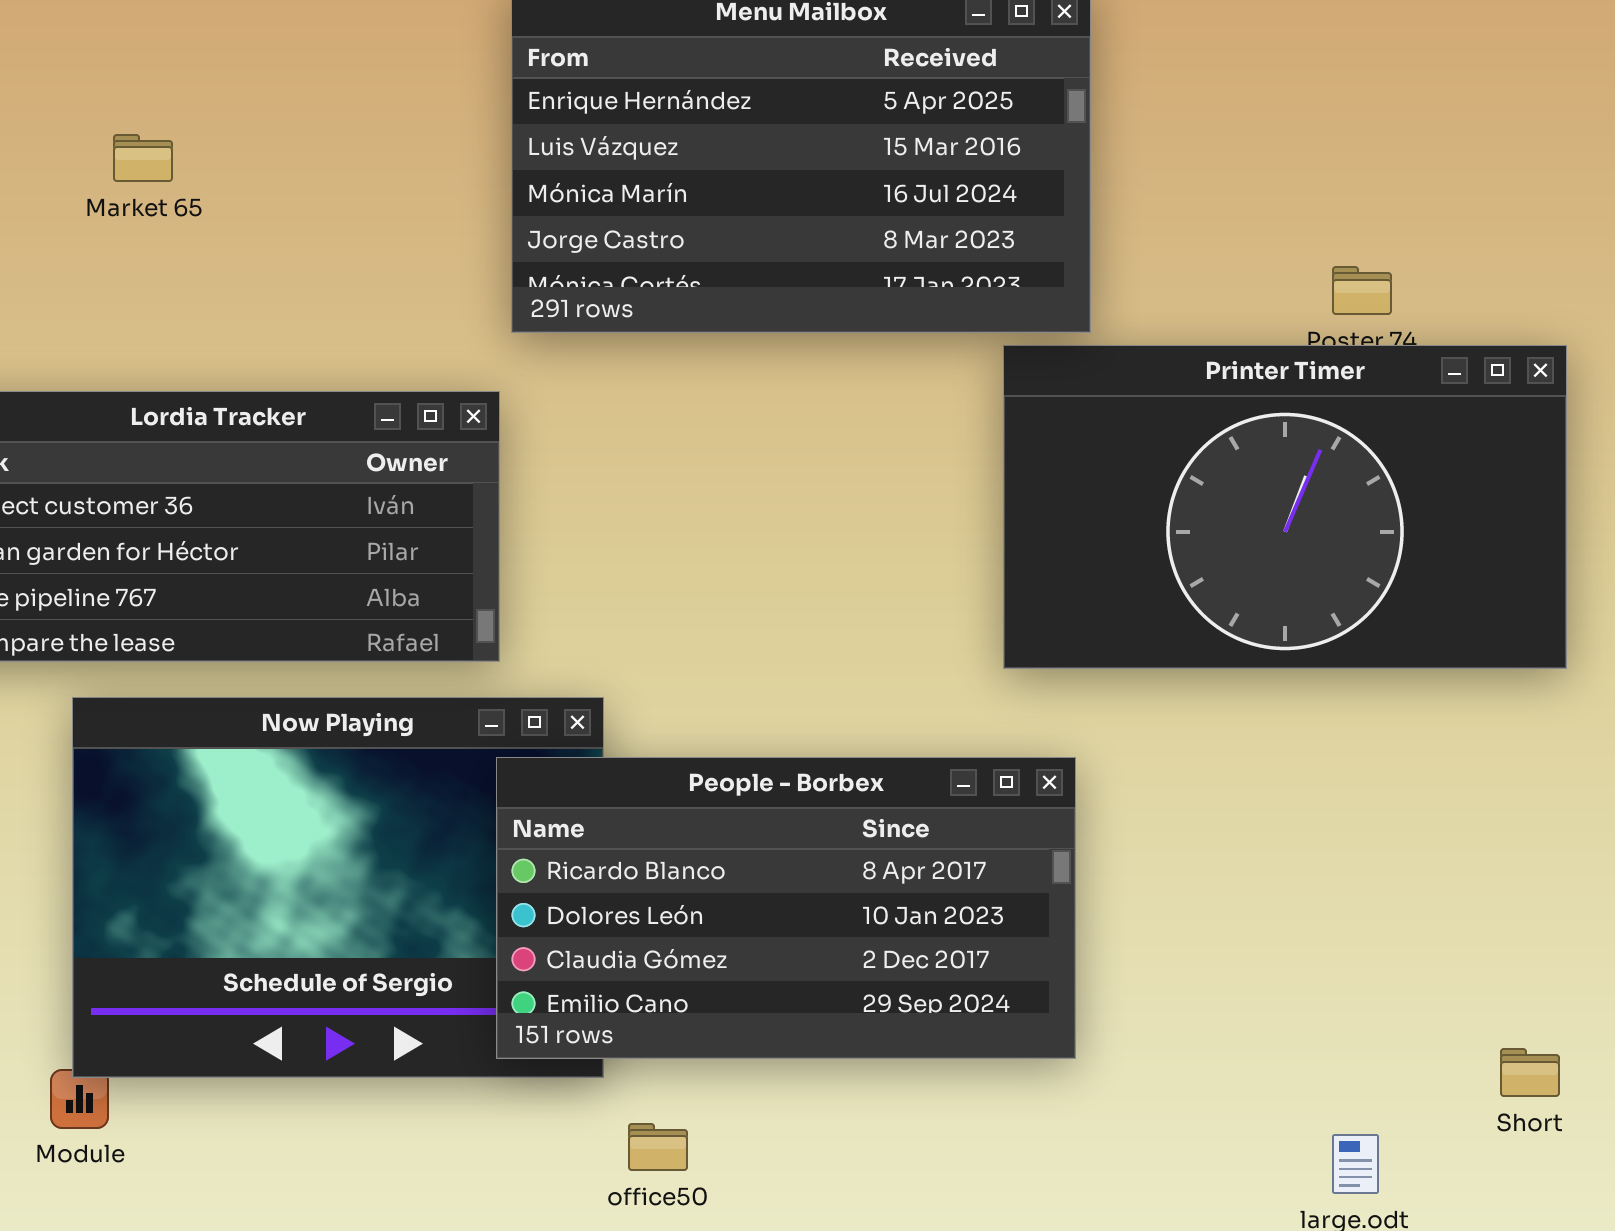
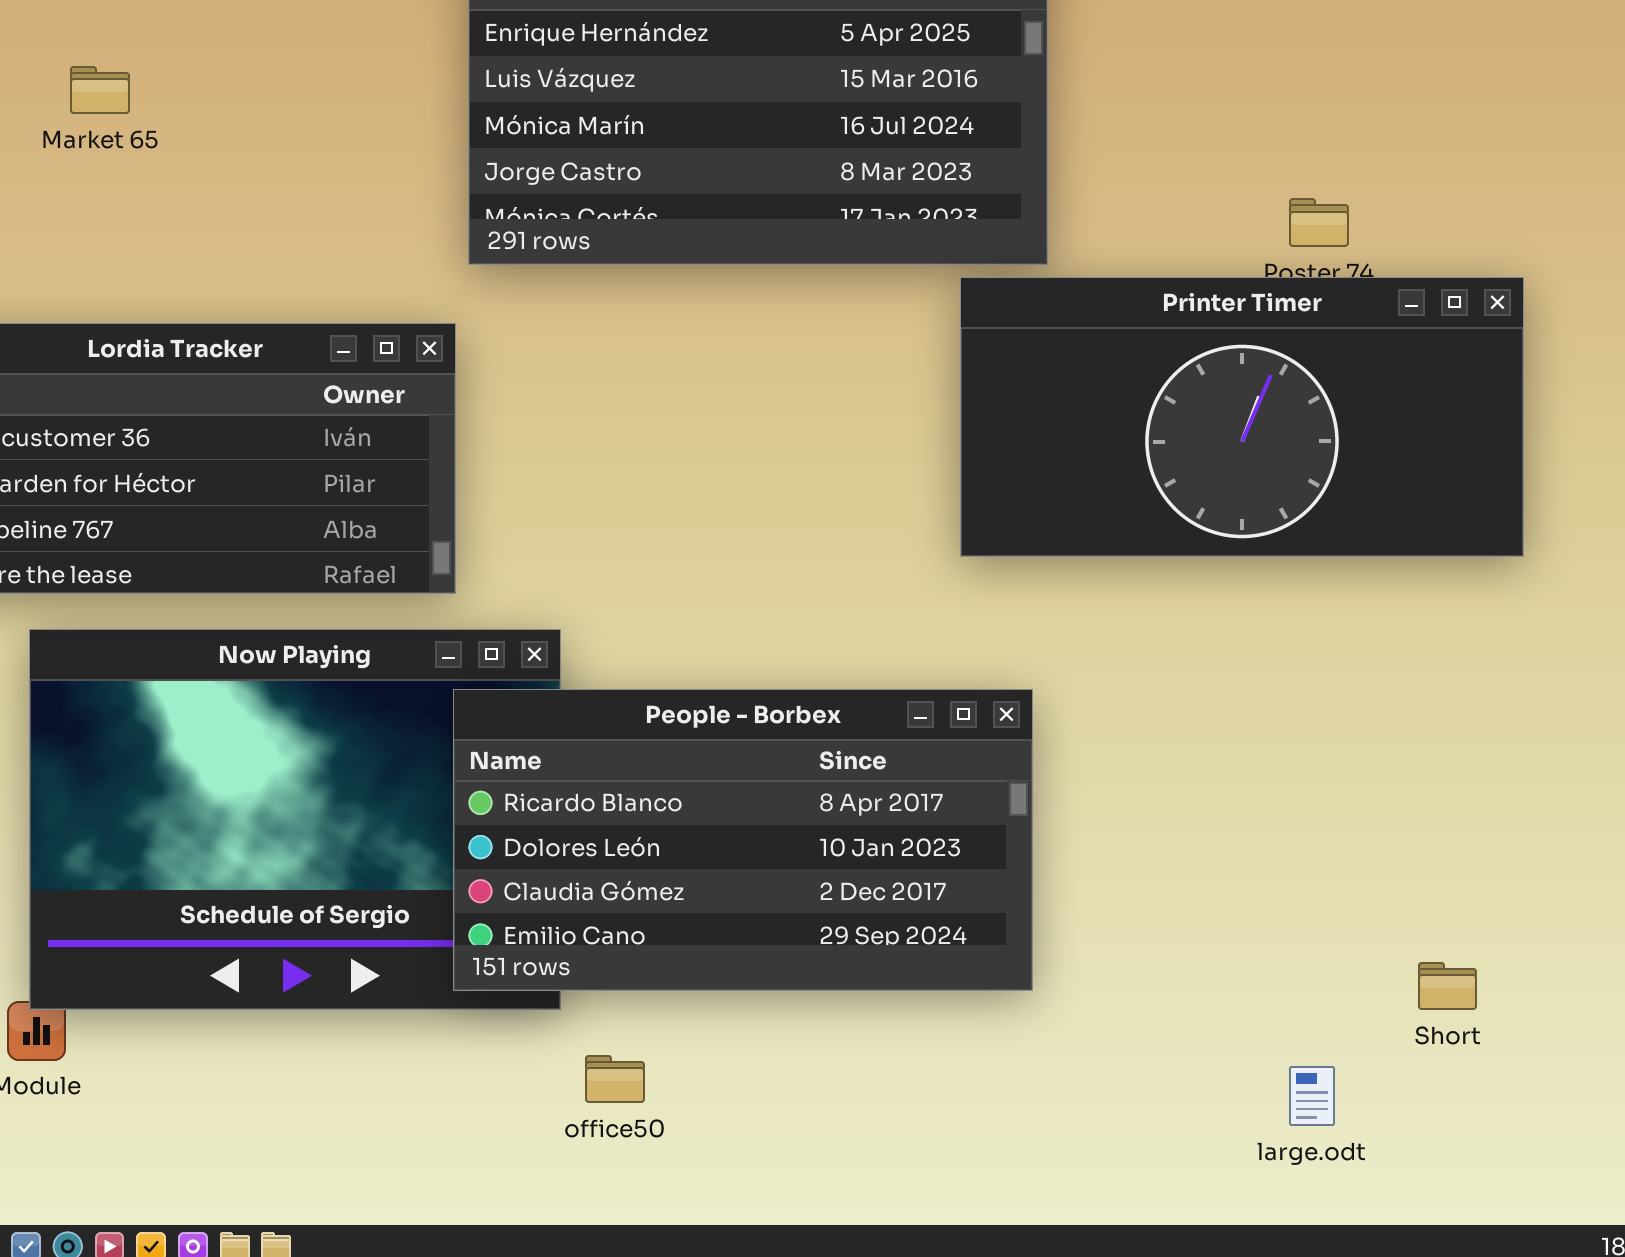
Printer Timer: [1003,345,1567,669] -> [960,277,1524,557], resized
Short: [1500,1048,1560,1097] -> [1418,962,1477,1010], moved

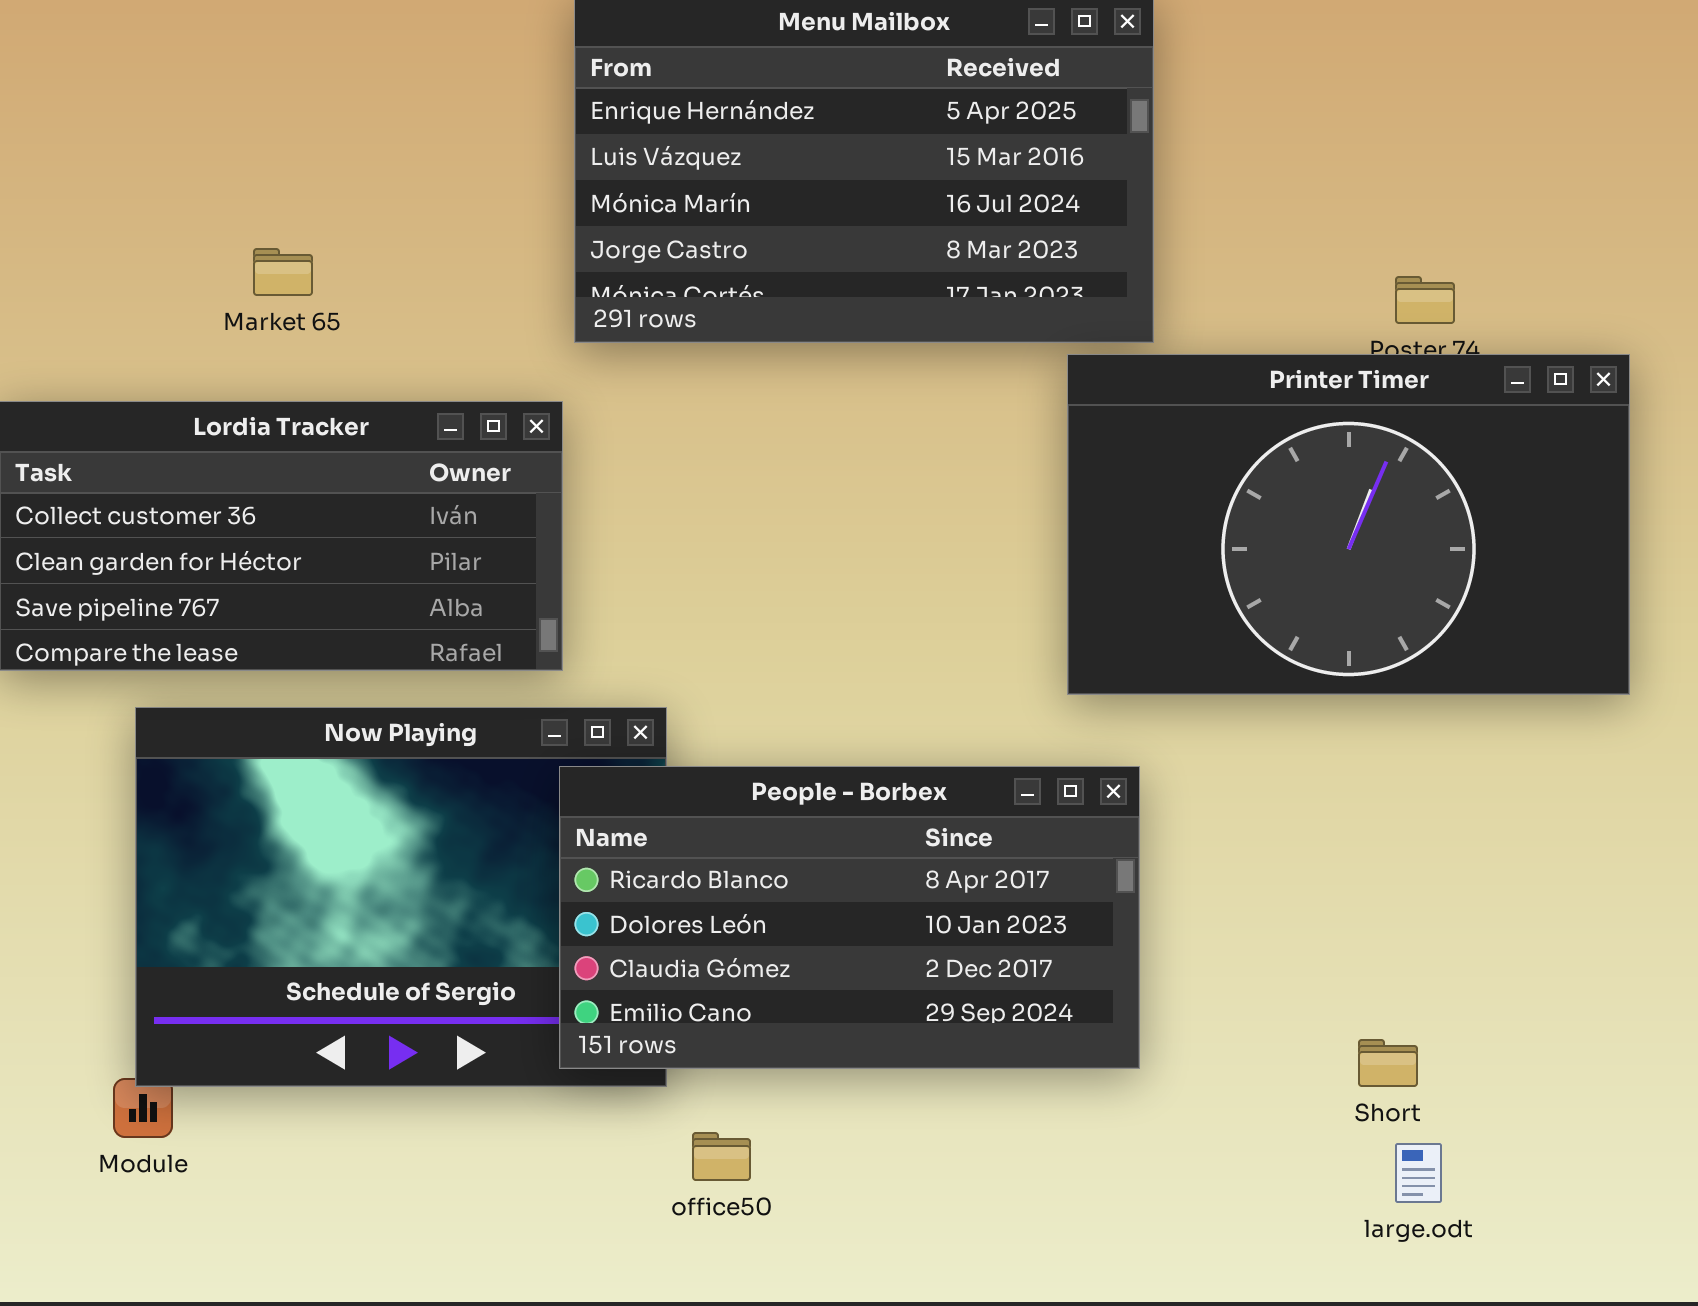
Market 65: [70,66,130,114] -> [253,248,313,296], moved
Printer Timer: [960,277,1524,557] -> [1067,354,1630,695], resized
Short: [1418,962,1477,1010] -> [1358,1039,1418,1087], moved

